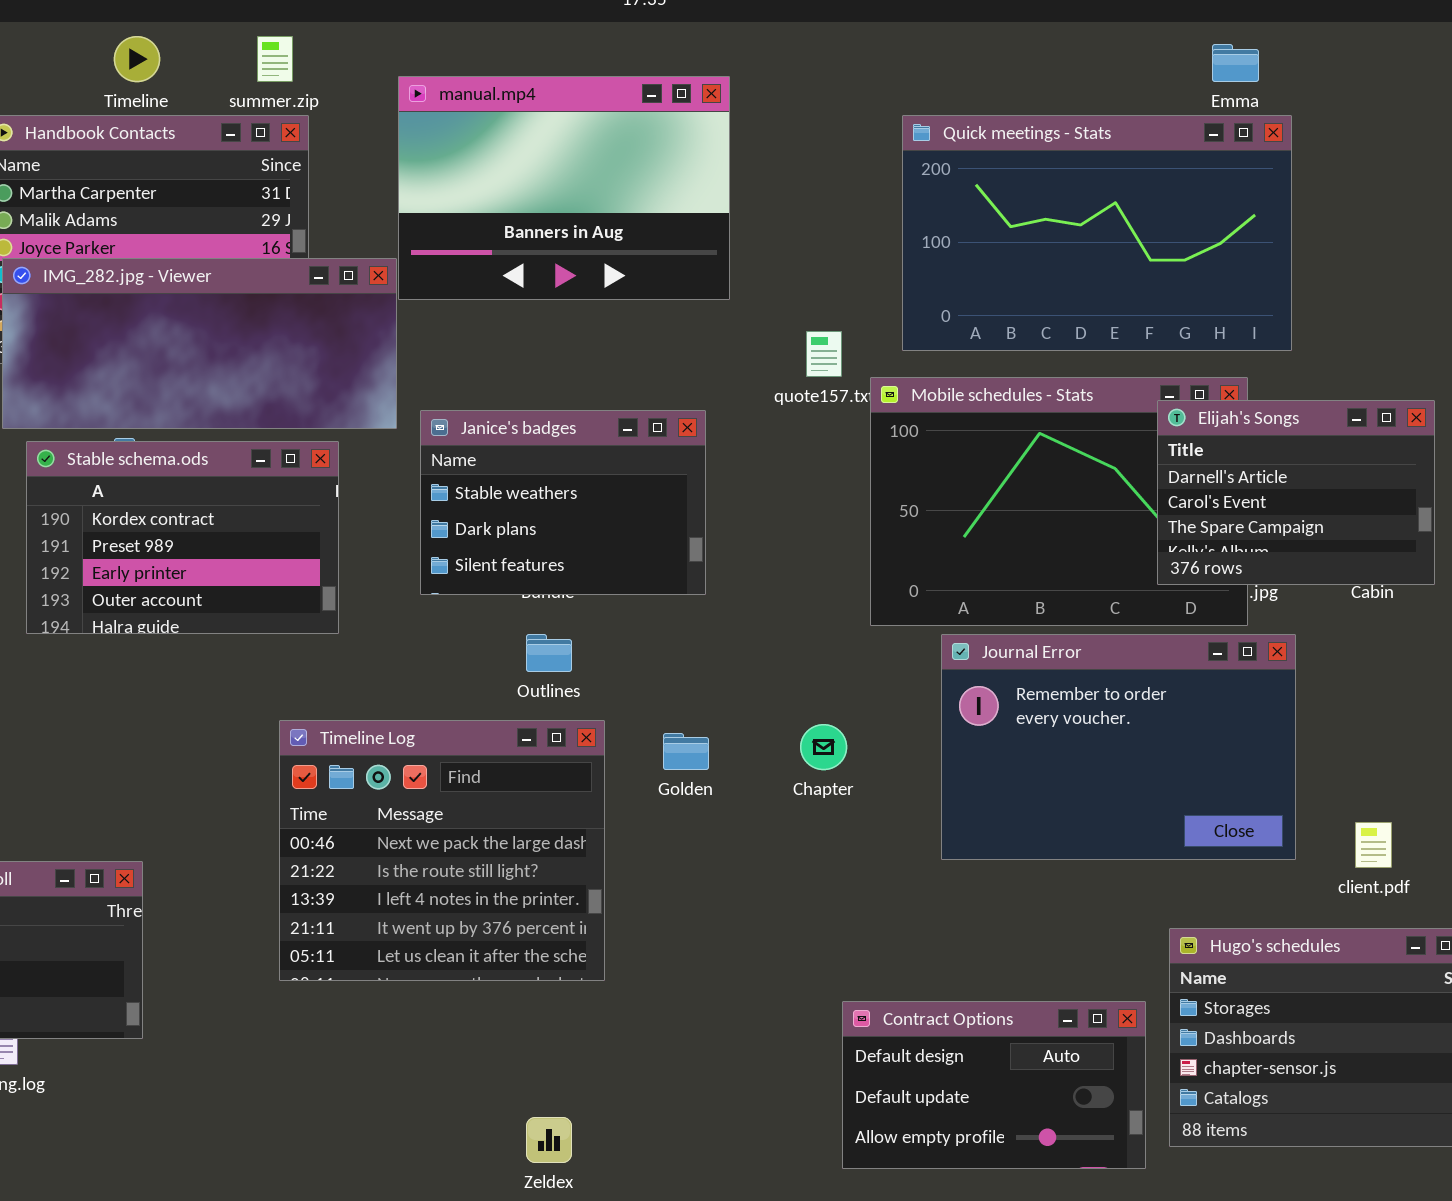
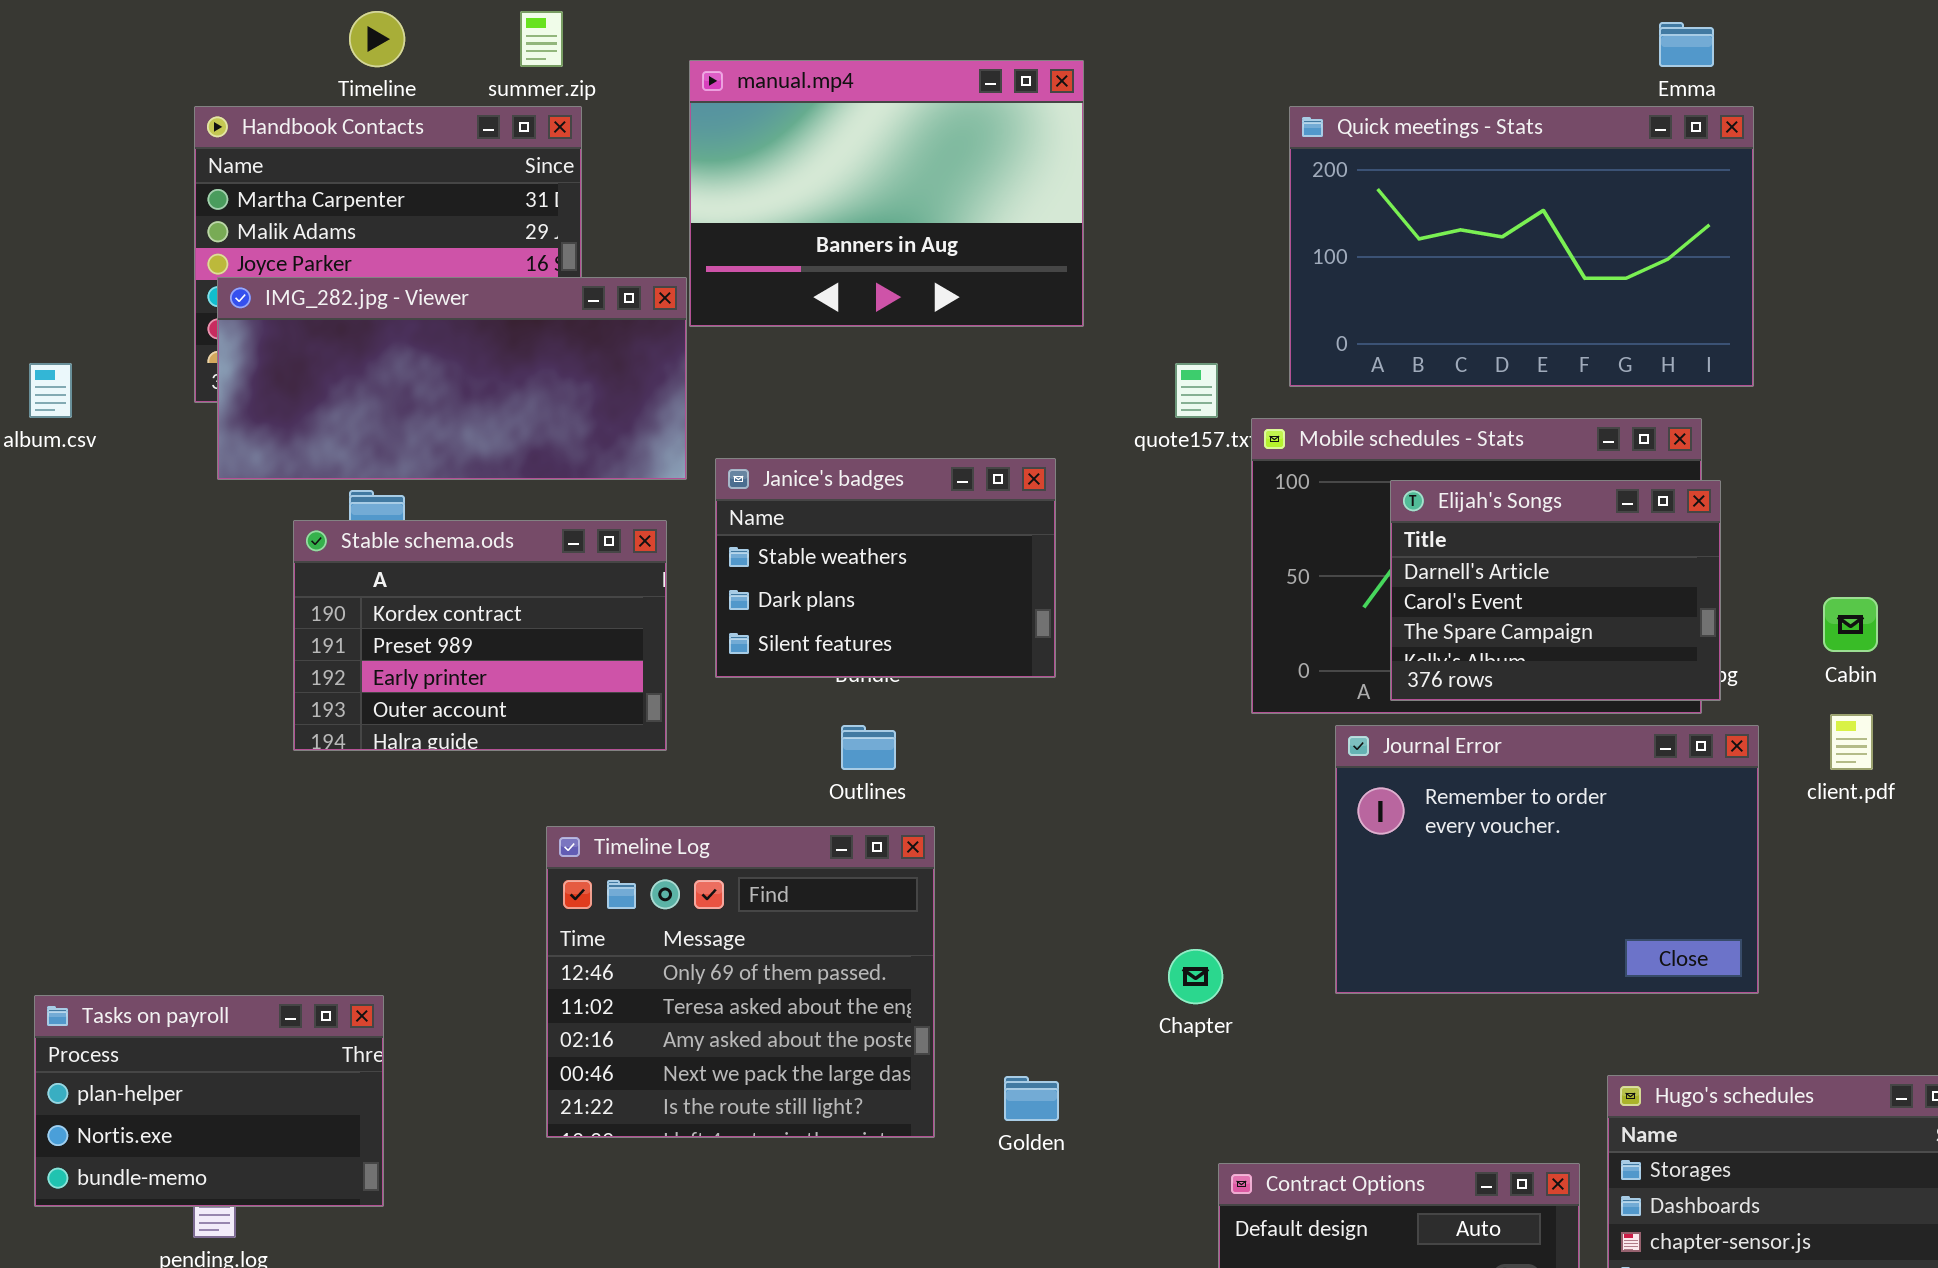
Elijah's Songs: [1157,400,1435,585] -> [1390,480,1721,701], moved
Stable schema.ods: [26,441,339,634] -> [293,520,667,751], moved
Timeline Log: [279,720,605,981] -> [546,826,935,1138], scrolled up 3 rows
Chapter: [800,724,847,770] -> [1168,949,1223,1004], moved
Golden: [663,733,709,770] -> [1004,1076,1059,1121], moved
client.pdf: [1355,822,1392,868] -> [1830,714,1873,770], moved

